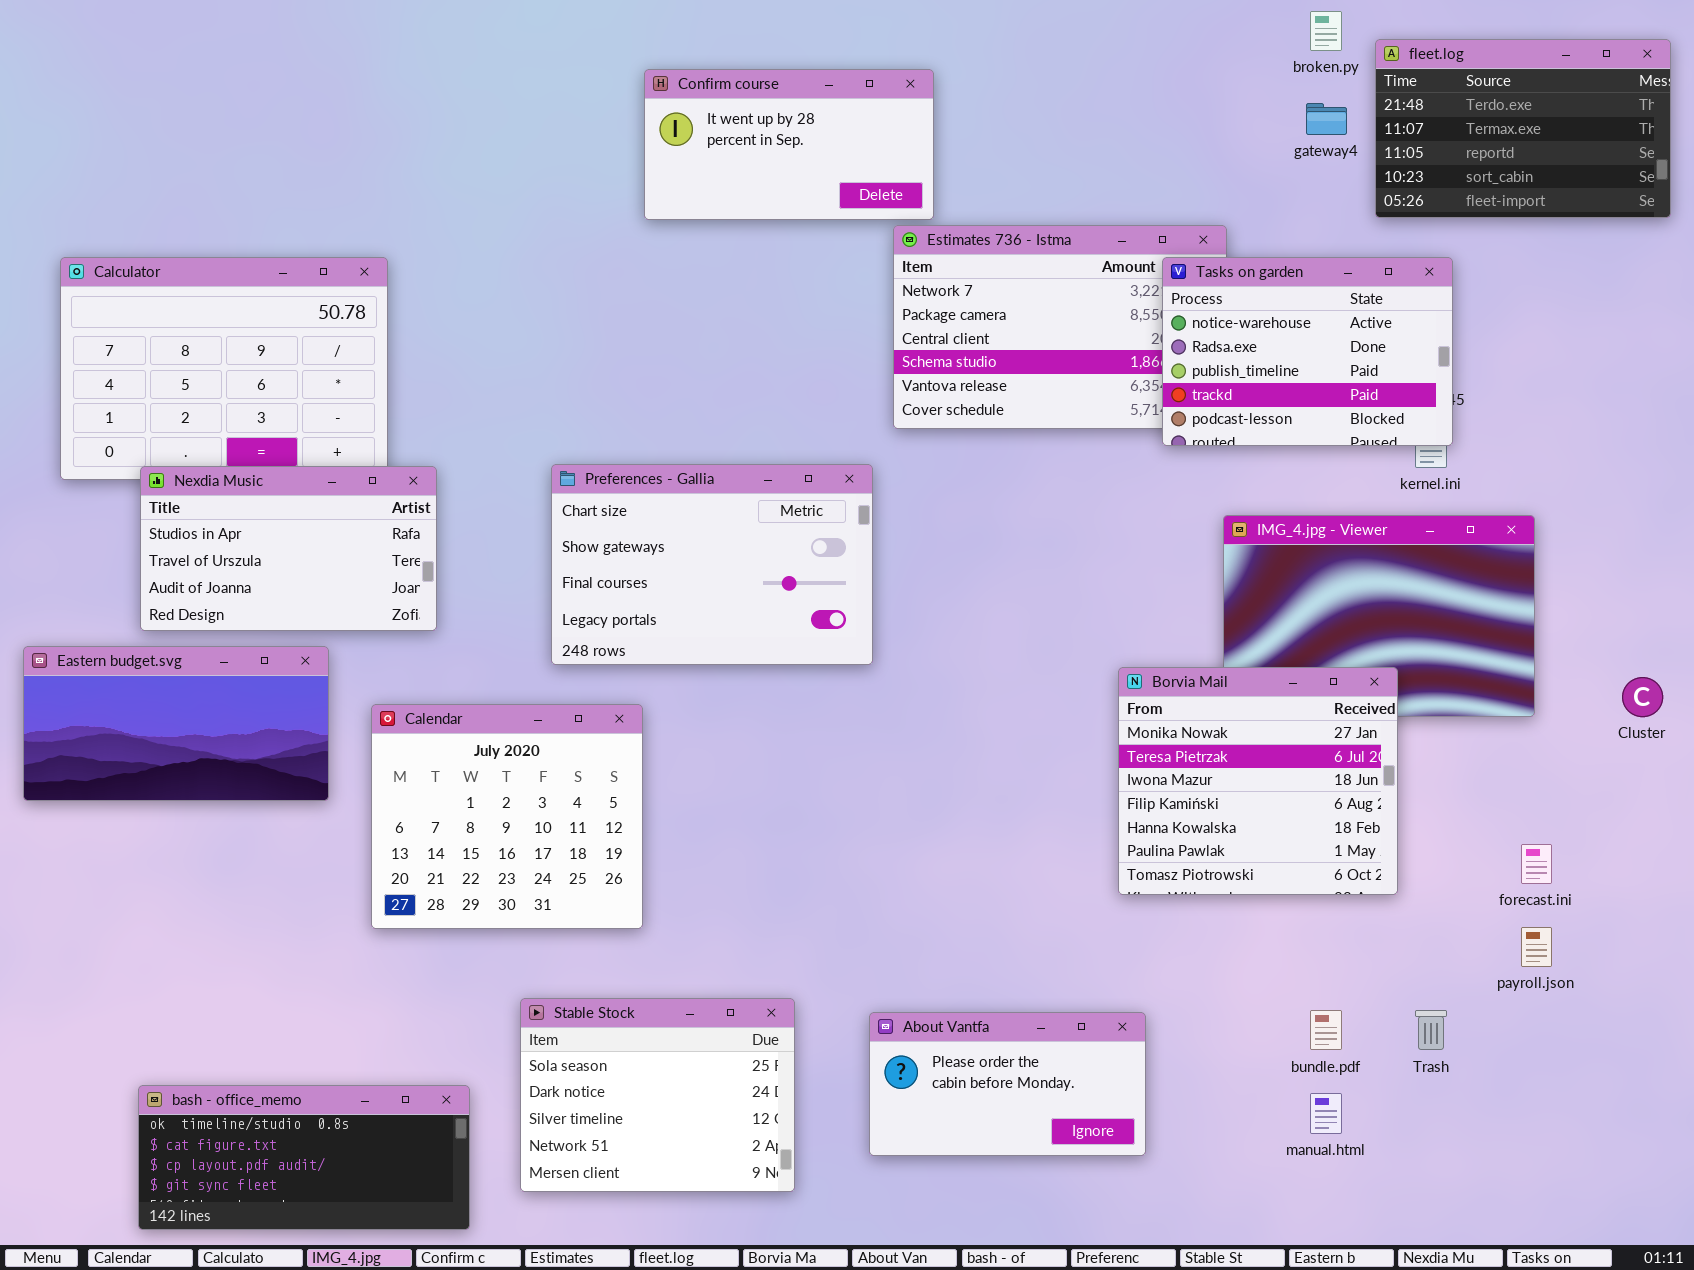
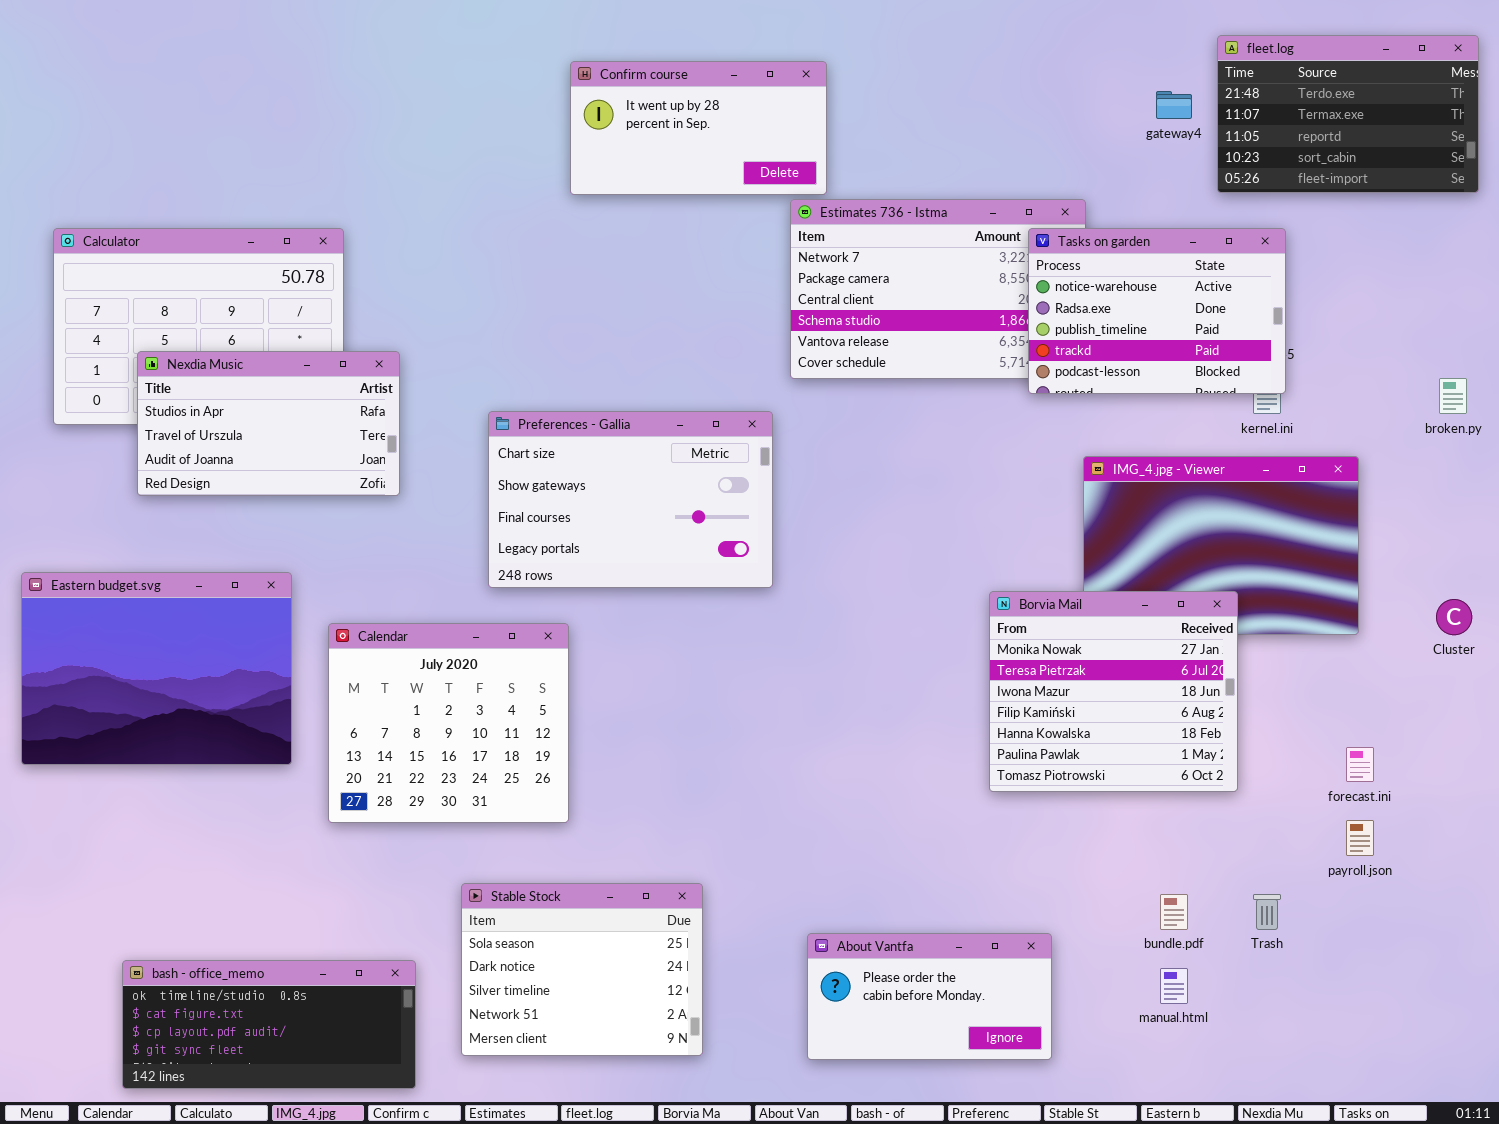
broken.py: [1310,11,1342,51] -> [1439,378,1467,414], moved
Nexdia Music: [140,466,437,631] -> [137,351,400,496], moved
Eastern budget.svg: [23,646,329,801] -> [21,572,292,765], resized
About Vantfa: [869,1012,1146,1156] -> [807,933,1052,1060], moved

